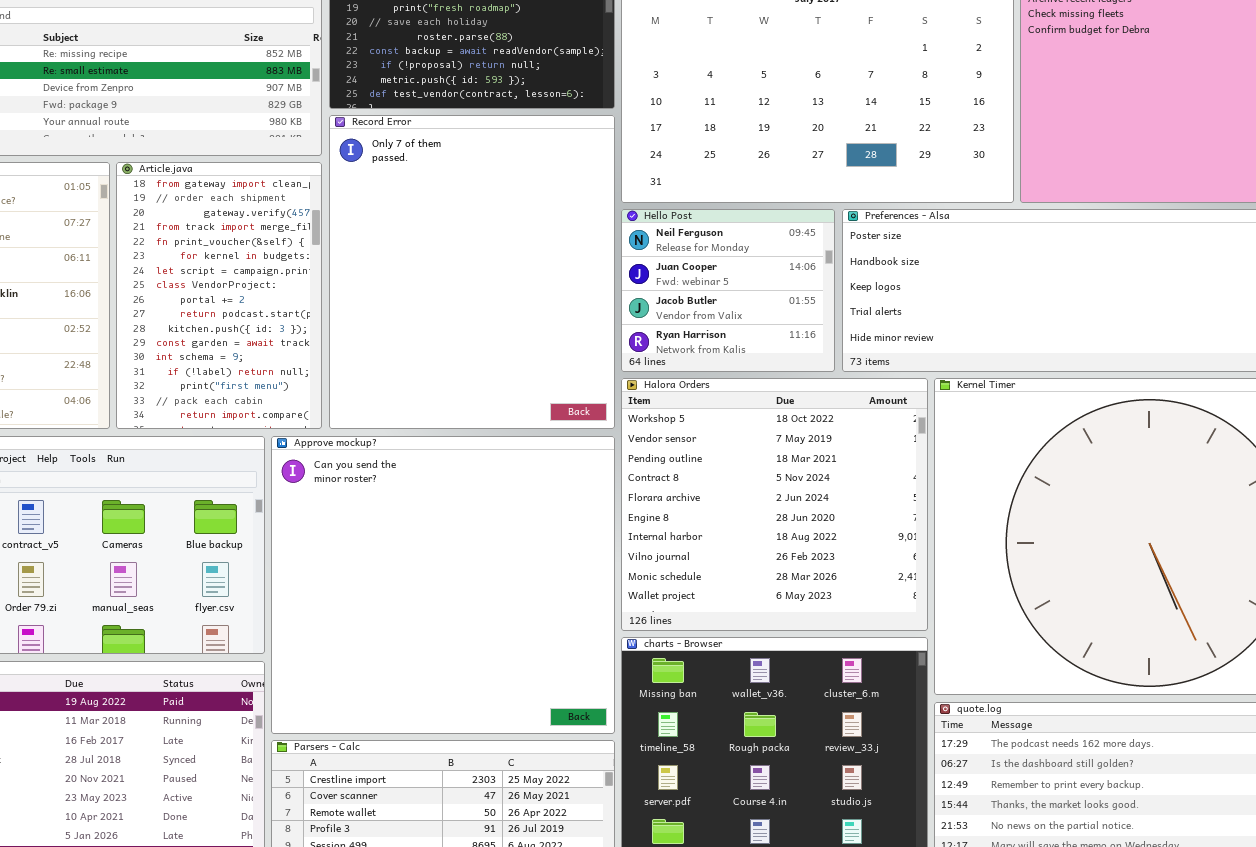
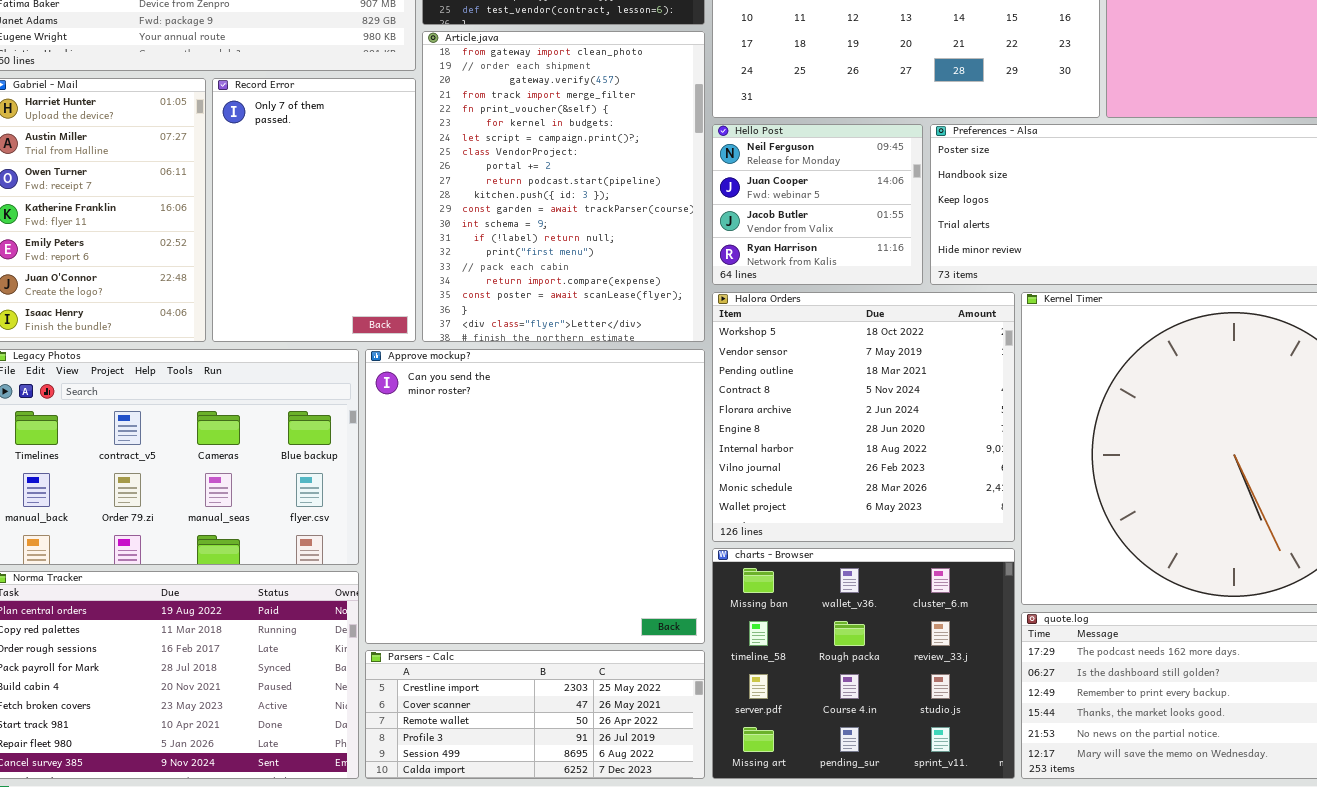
Record Error: [329,115,615,429] -> [212,78,416,342], moved, resized
Article.java: [116,162,322,429] -> [422,31,705,342], moved, resized

